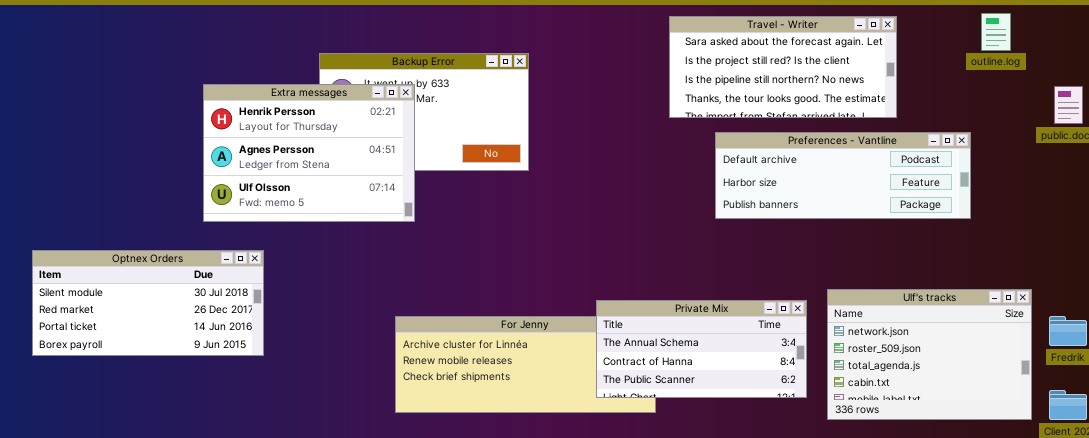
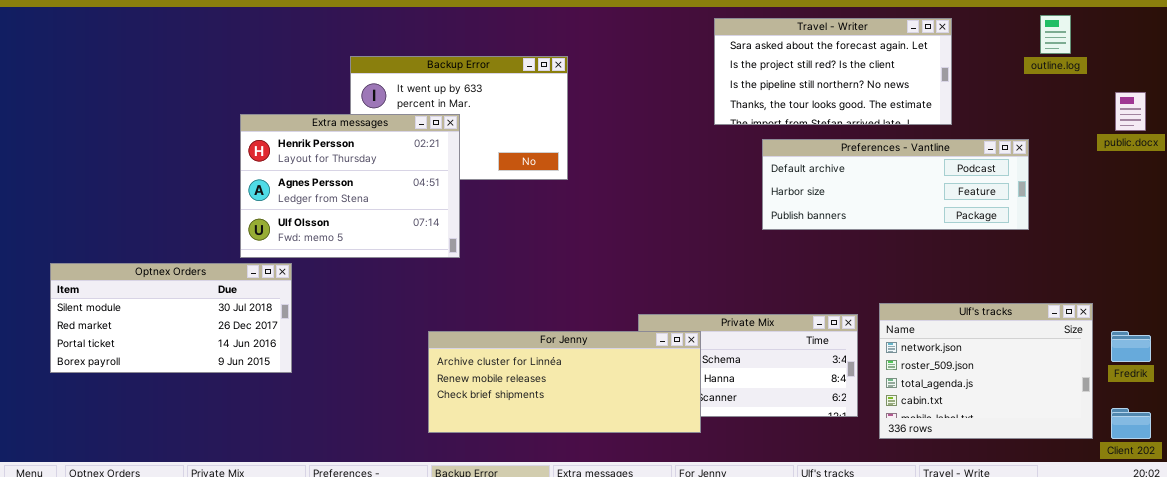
Extra messages: [203,84,415,222] -> [240,114,460,258], moved
For Jenny: [395,316,656,413] -> [428,331,701,433], raised

